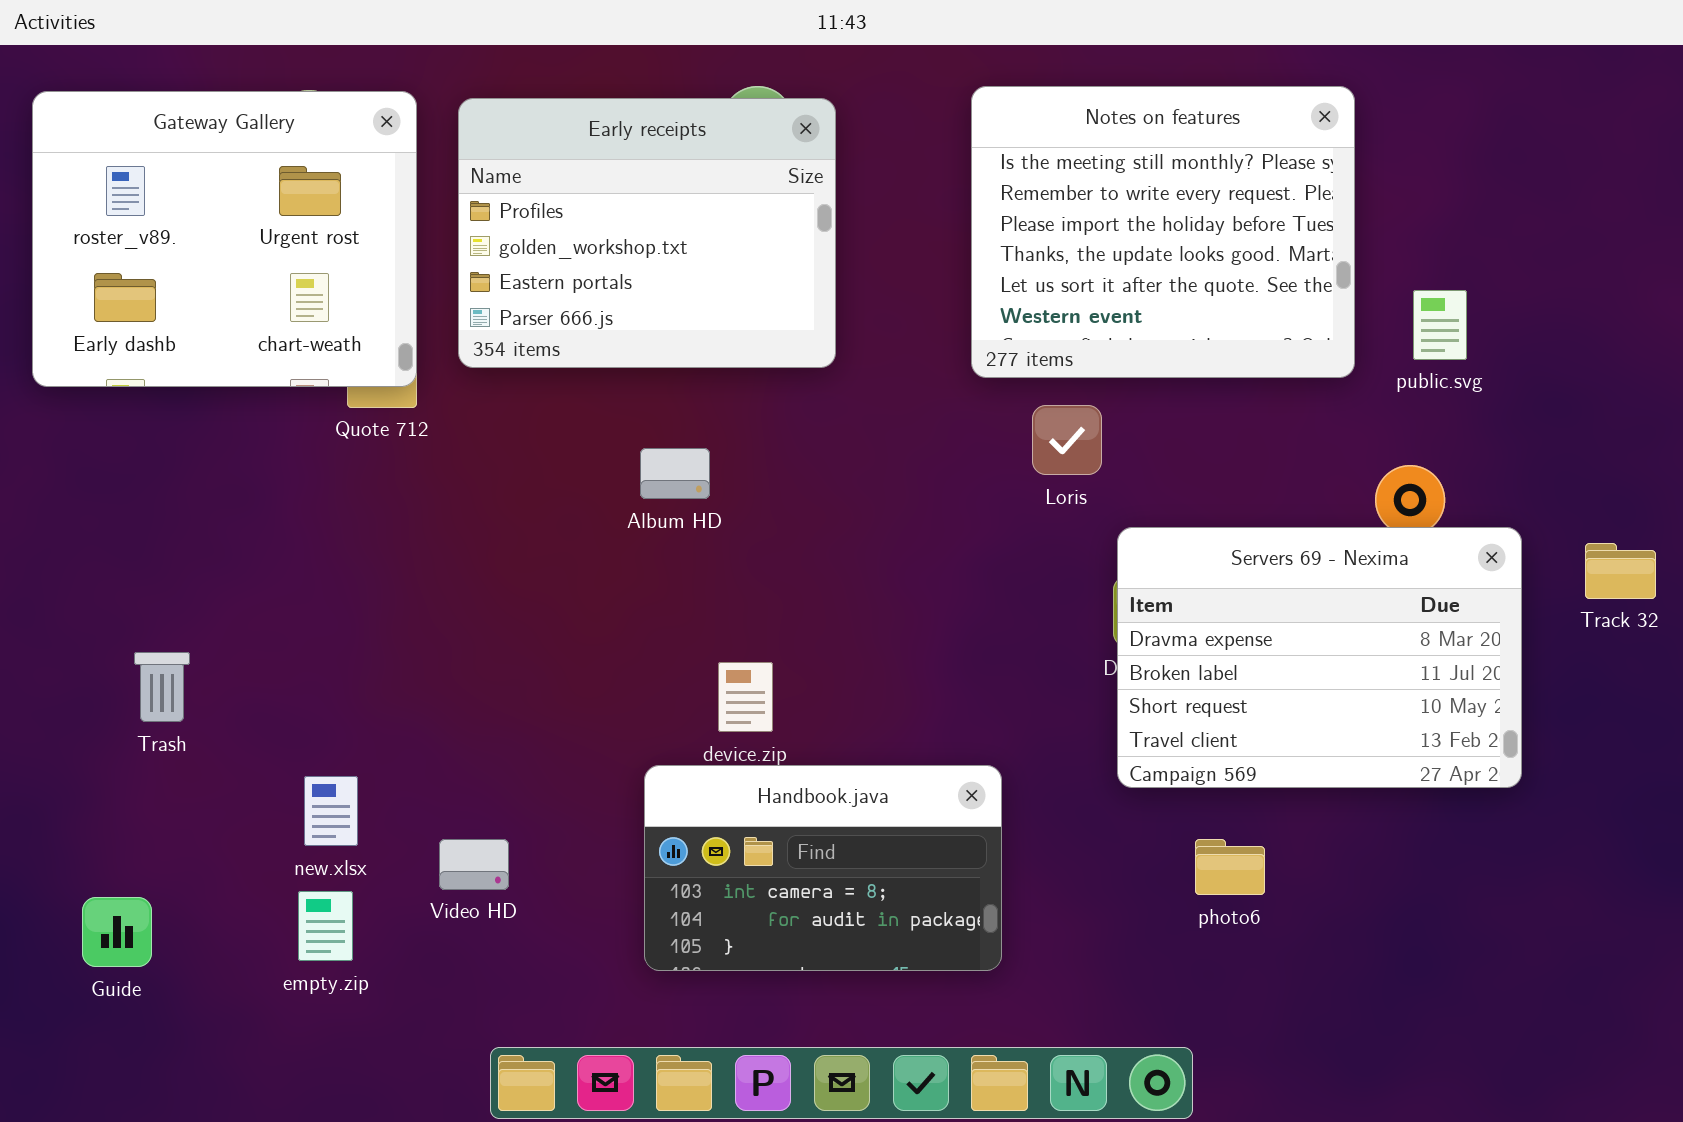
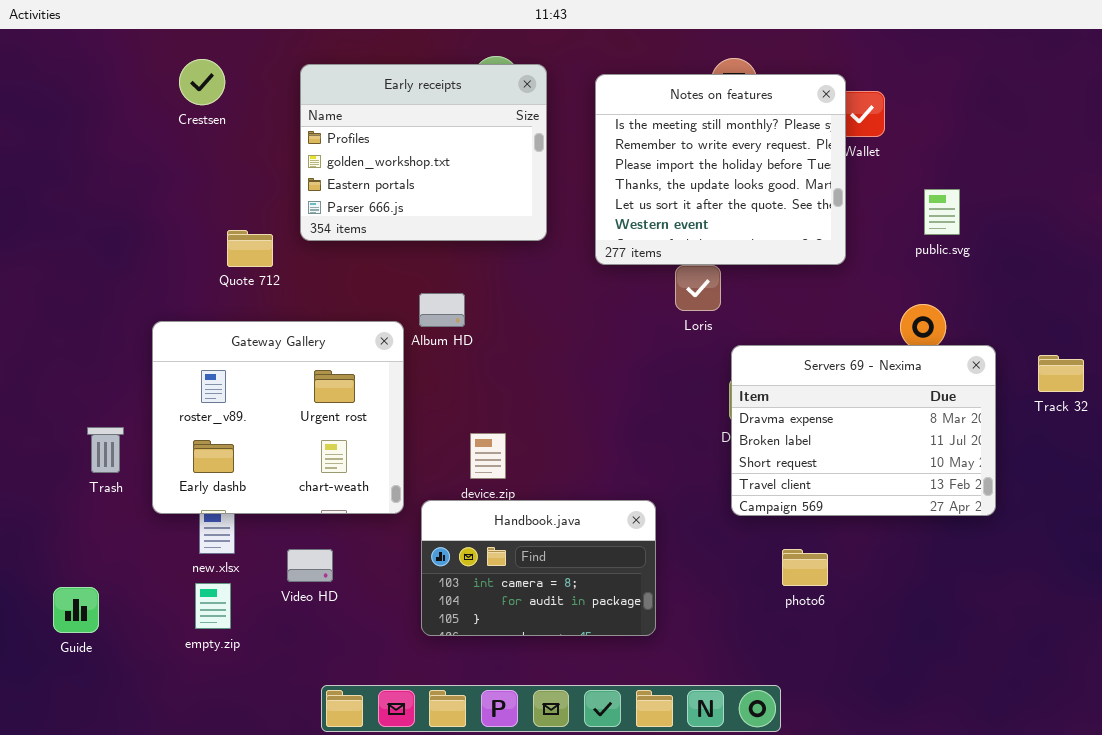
Notes on features: [971,86,1355,378] -> [595,74,846,265], moved
Gateway Gallery: [32,91,417,387] -> [152,321,404,514], moved

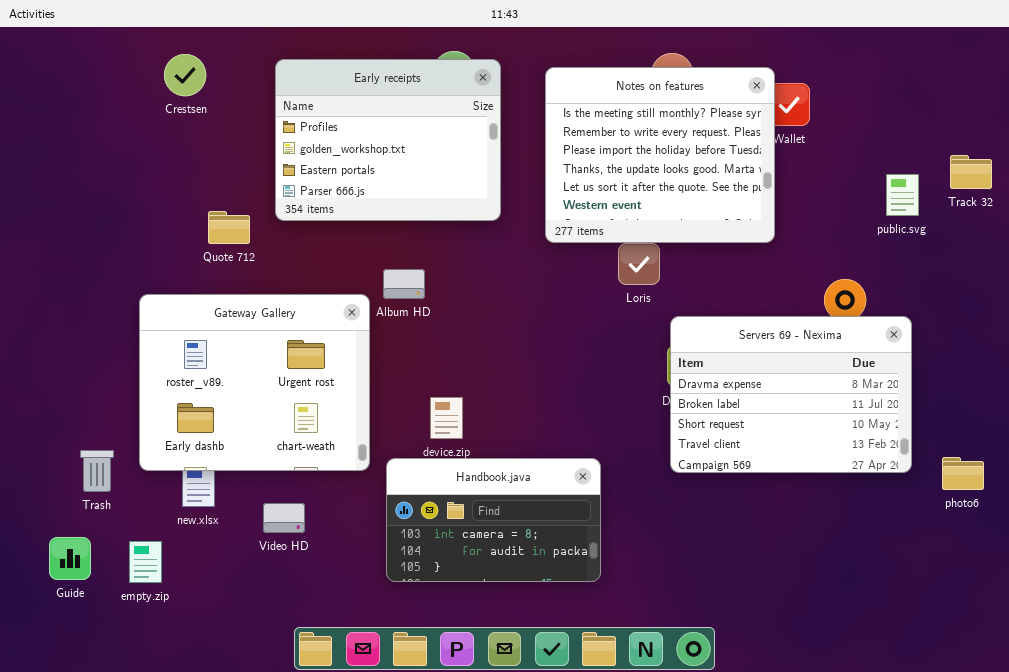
public.svg: [924,189,960,235] -> [886,174,919,216], moved
Track 32: [1038,355,1084,392] -> [950,155,992,189], moved
Trash: [87,427,124,473] -> [80,450,114,492], moved
photo6: [782,549,828,586] -> [942,457,984,490], moved
empty.zip: [195,583,231,629] -> [129,541,162,583], moved

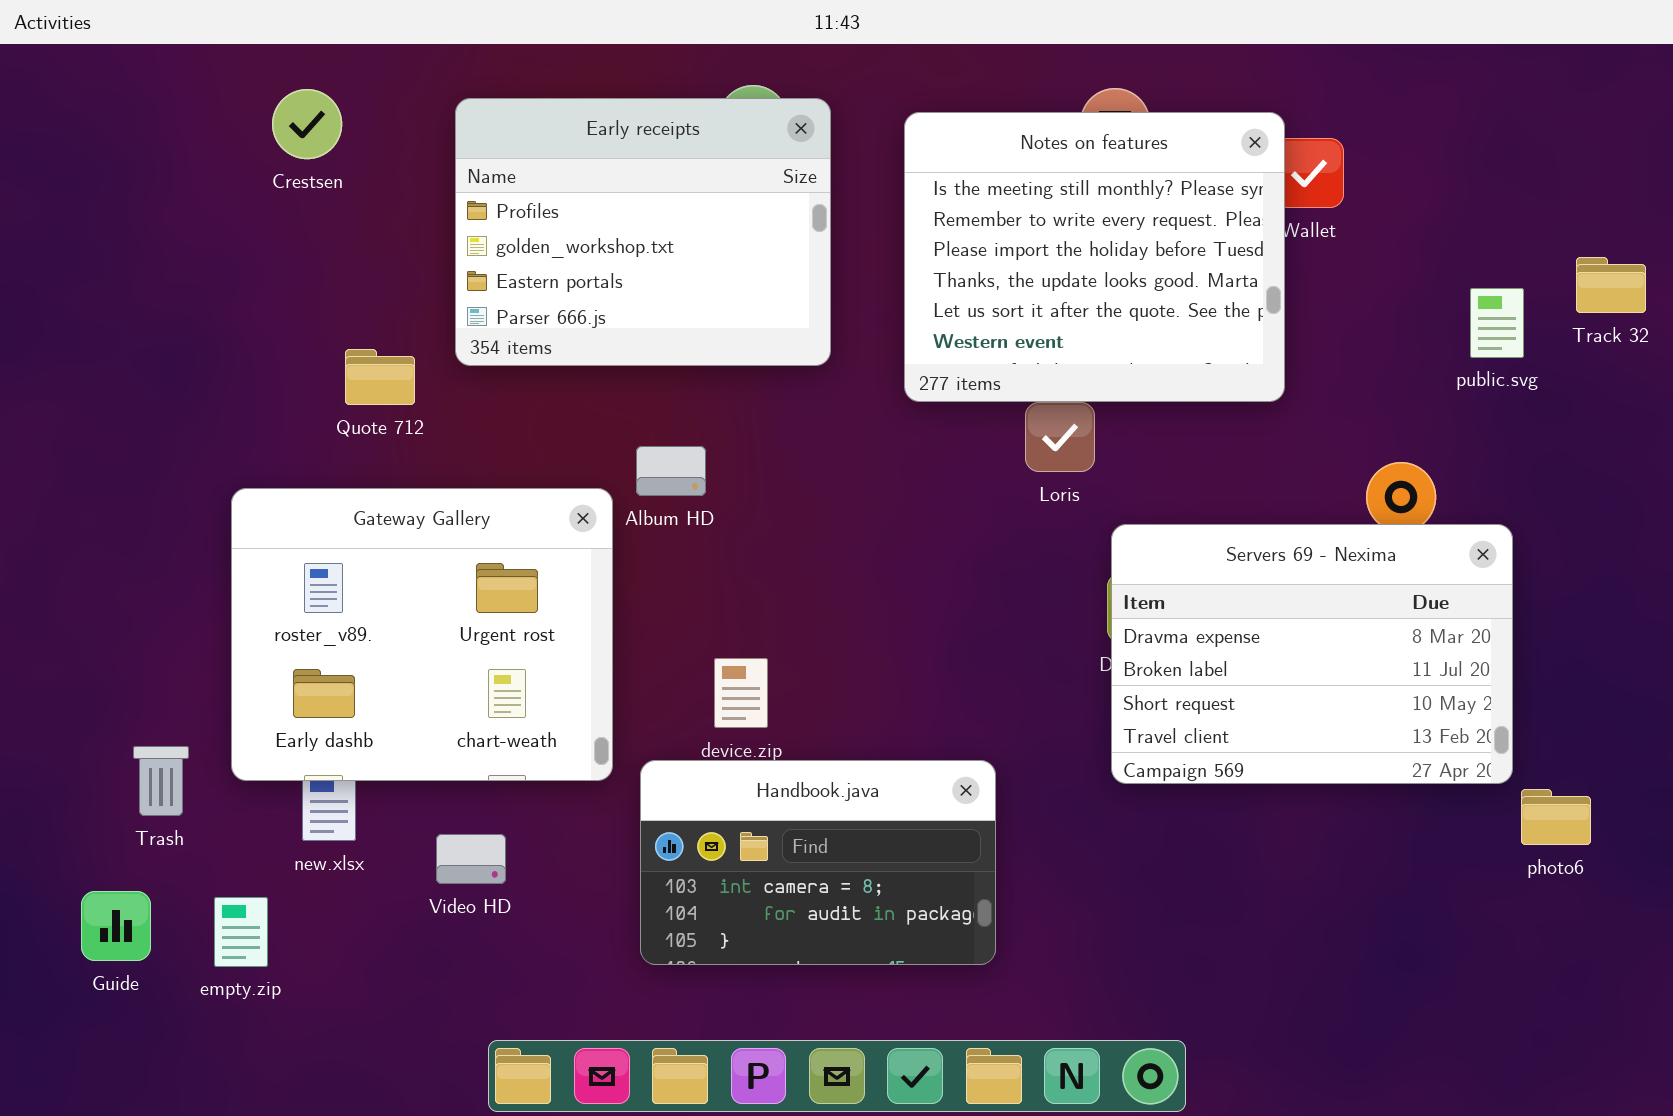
photo6: [942,457,984,490] -> [1521,789,1591,845], moved

